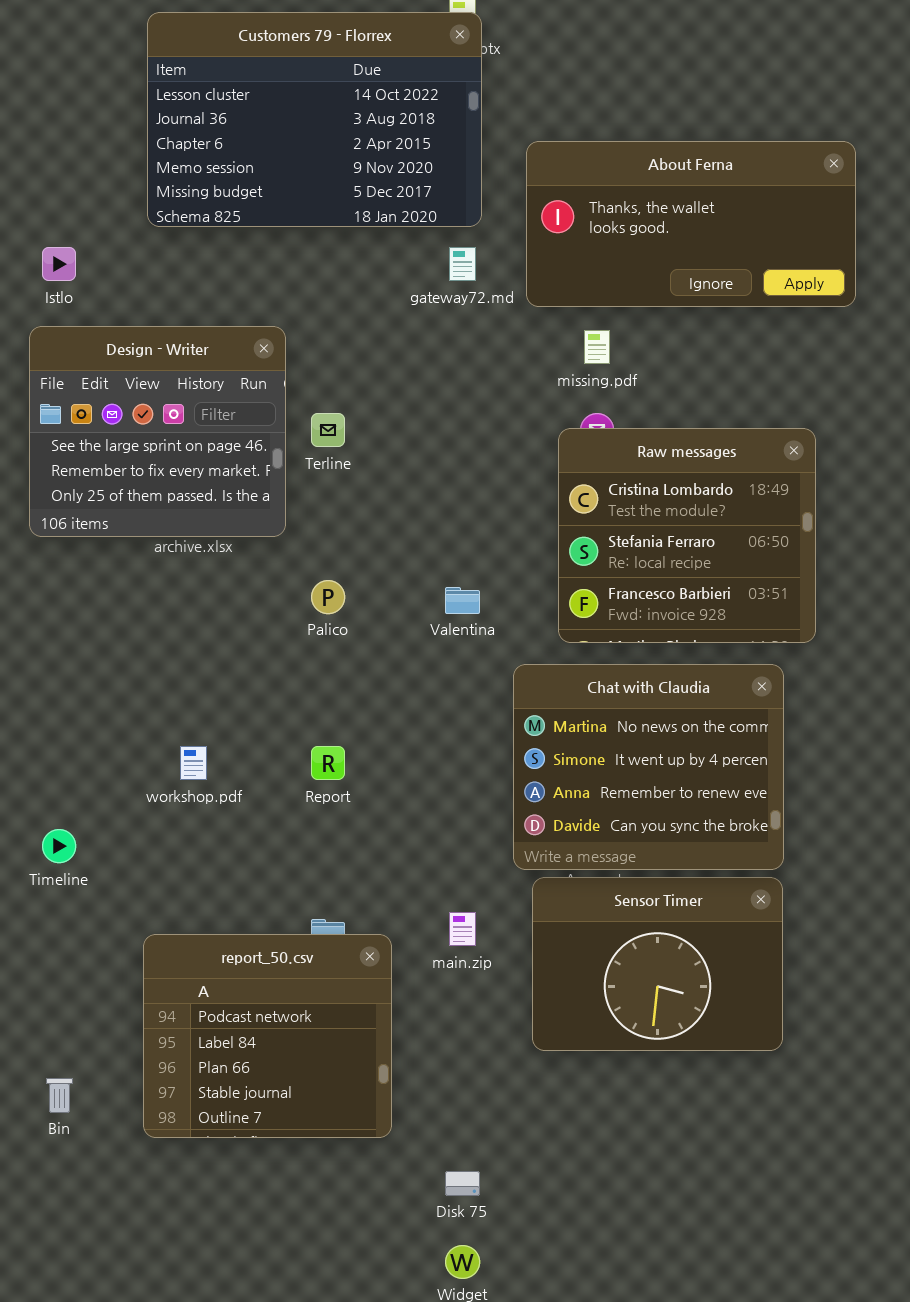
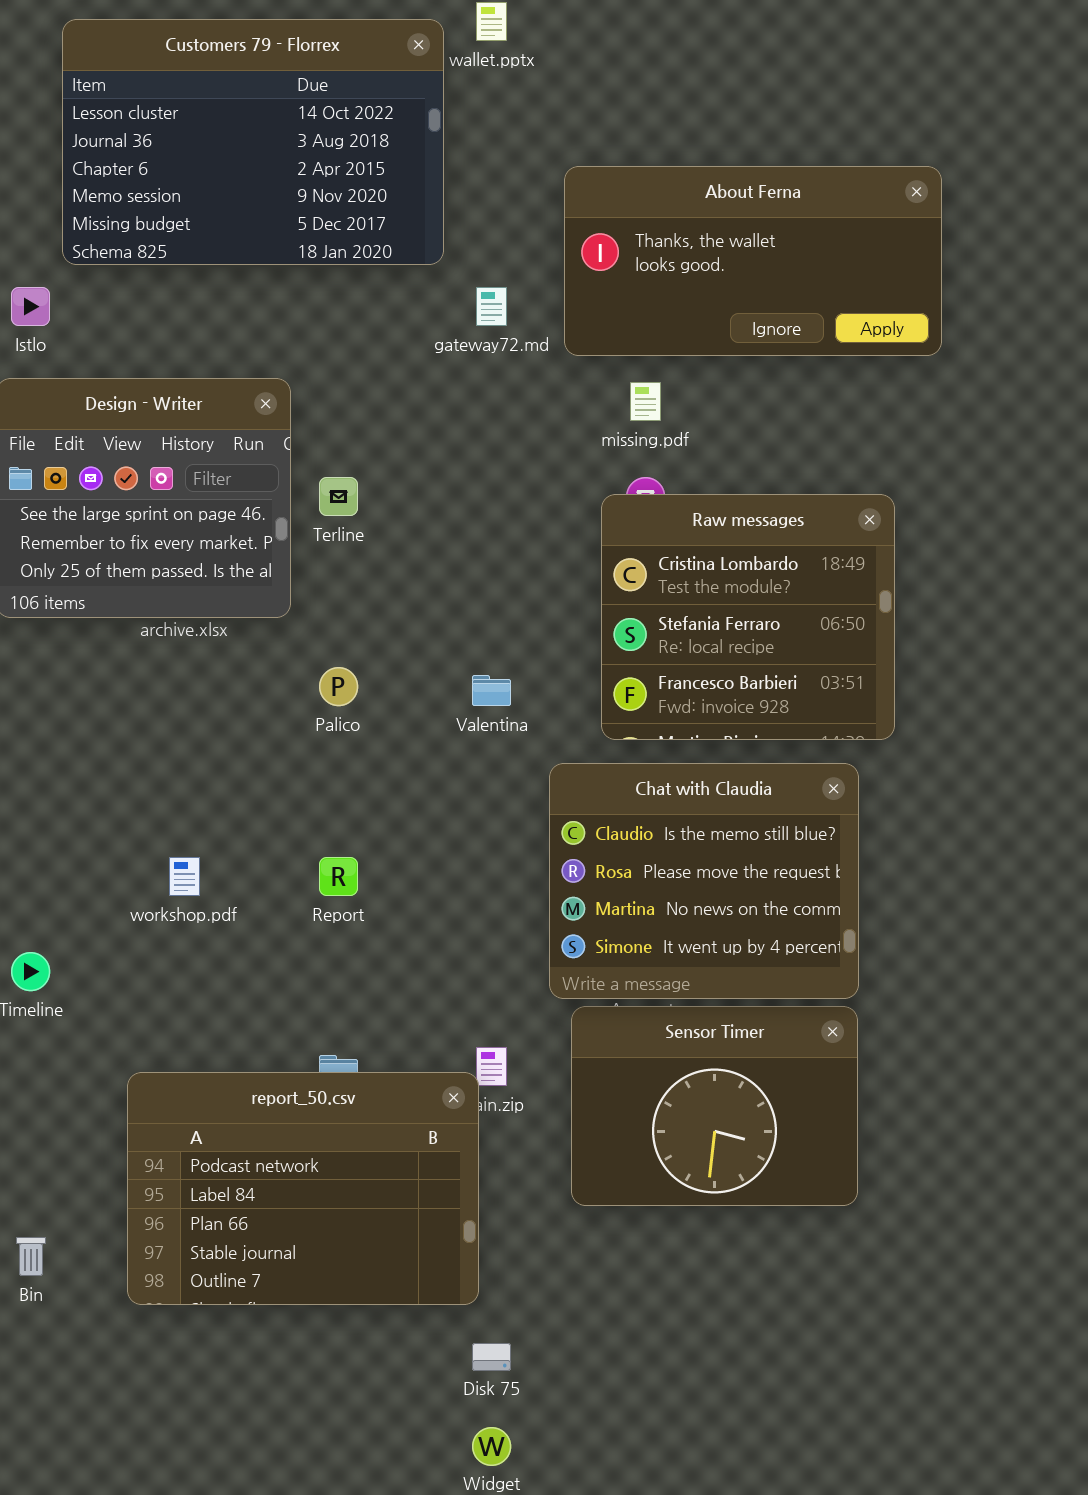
Customers 79 - Florrex: [147,12,482,227] -> [62,19,444,265], moved
Chat with Claudia: [513,664,784,870] -> [549,763,859,999], scrolled up 2 rows
report_50.csv: [143,934,392,1138] -> [127,1072,479,1305], resized

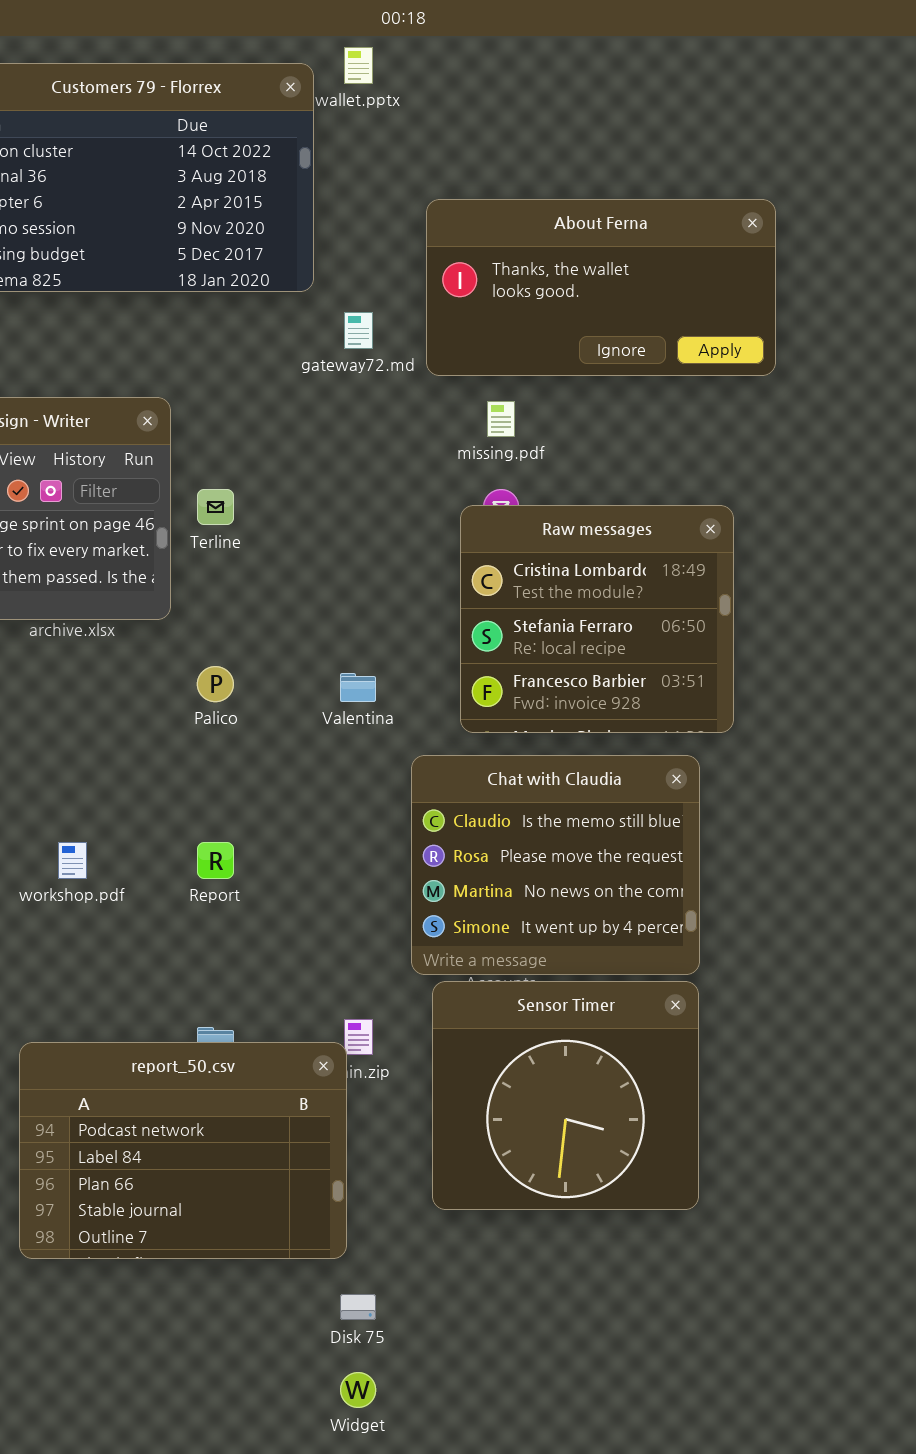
Sensor Timer: [571,1006,858,1206] -> [432,981,699,1210], resized

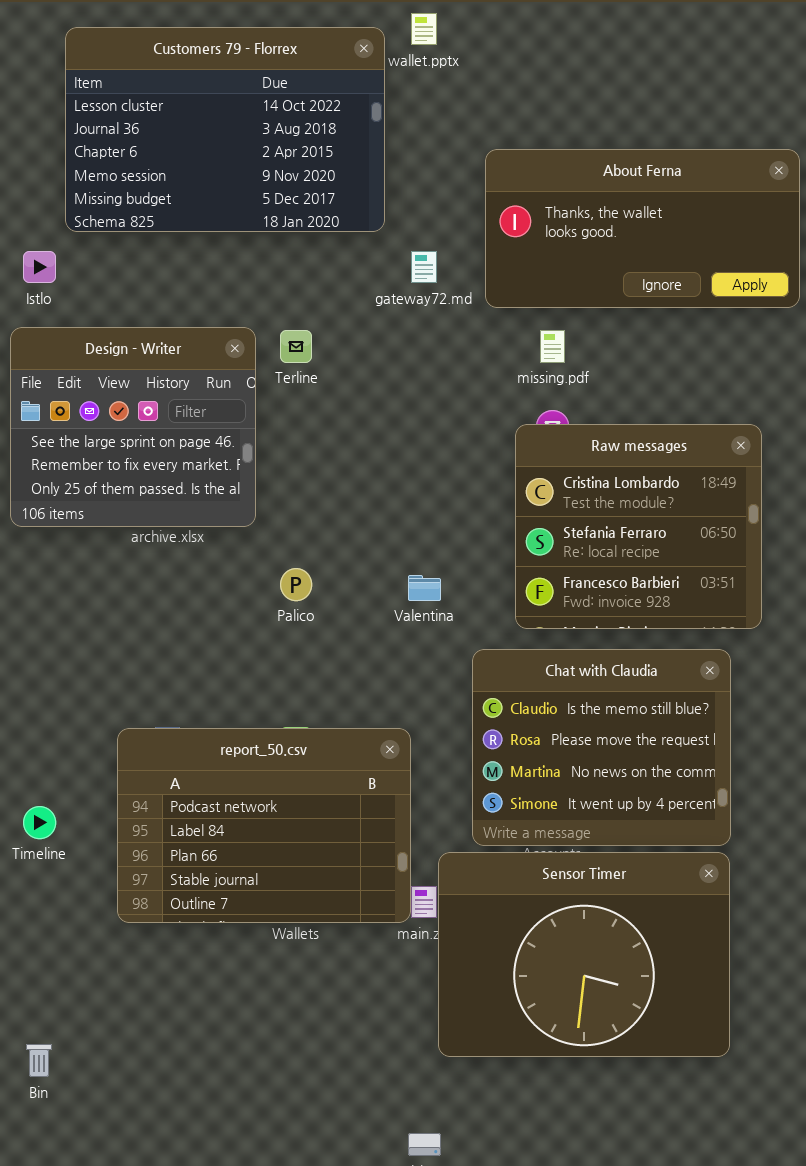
Terline: [197,489,234,525] -> [280,330,312,363], moved
Sensor Timer: [432,981,699,1210] -> [438,852,730,1057], resized
report_50.csv: [19,1042,347,1259] -> [117,728,411,923], moved

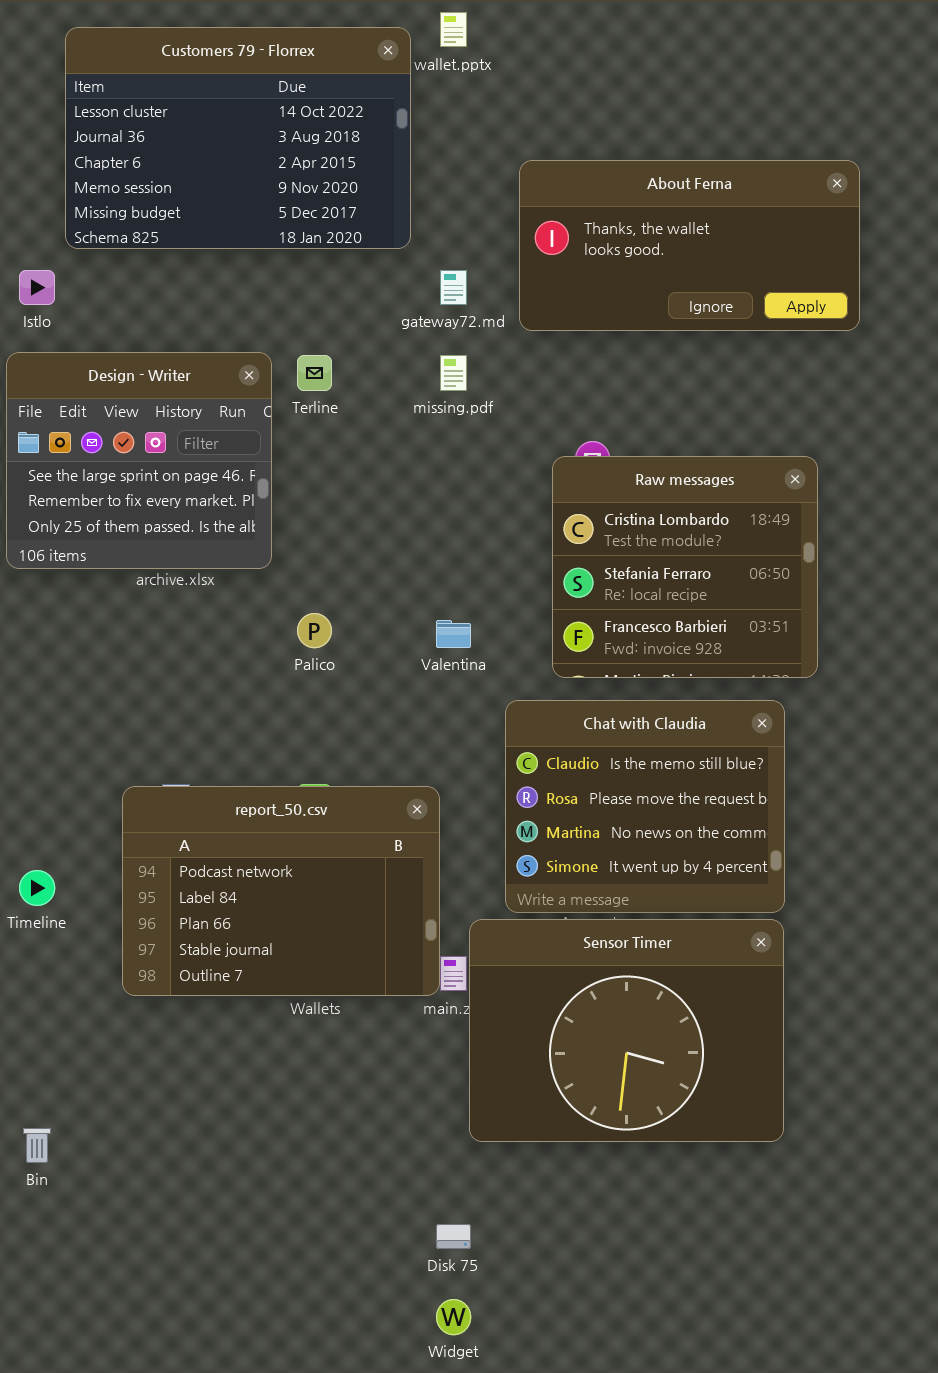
missing.pdf: [540,330,565,363] -> [440,355,467,391], moved

